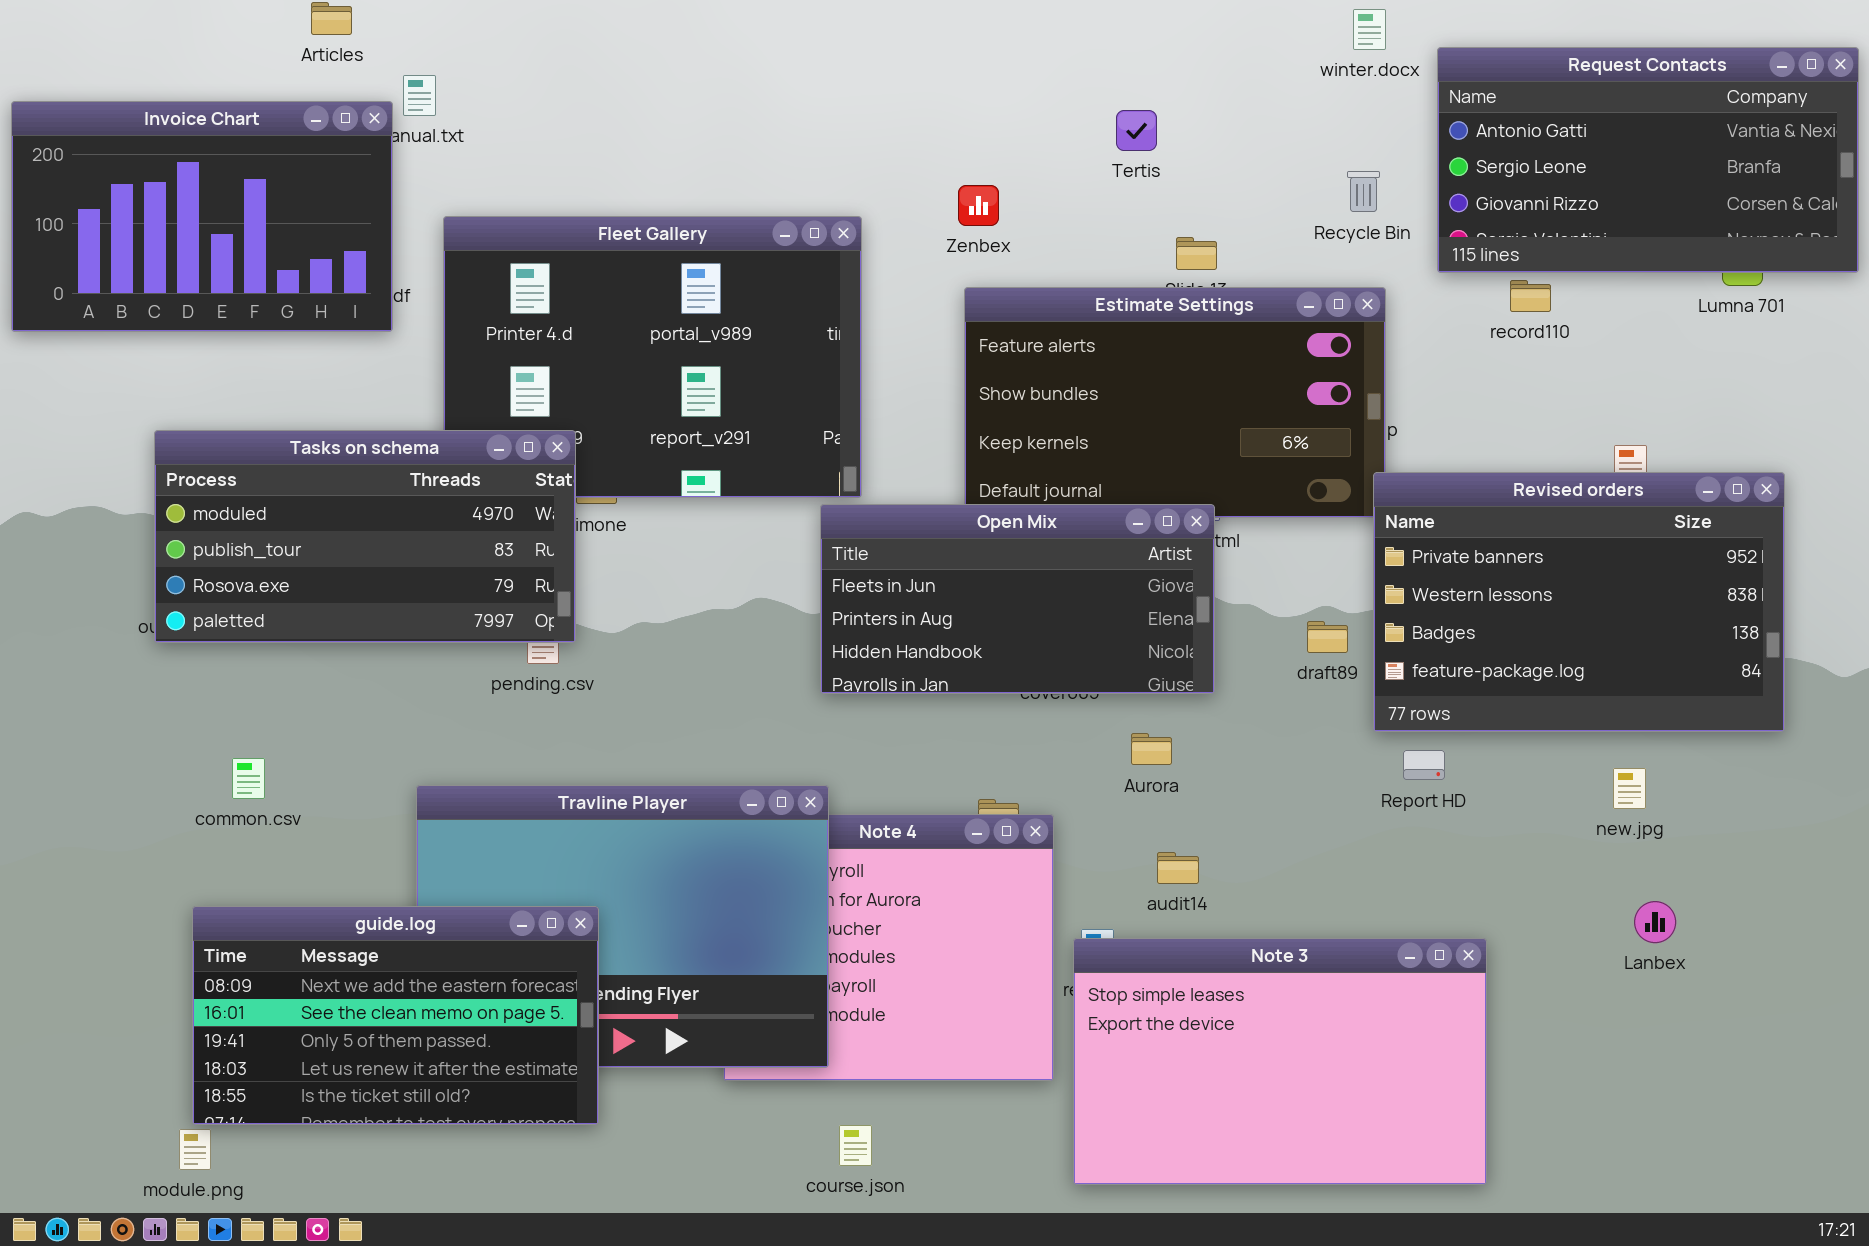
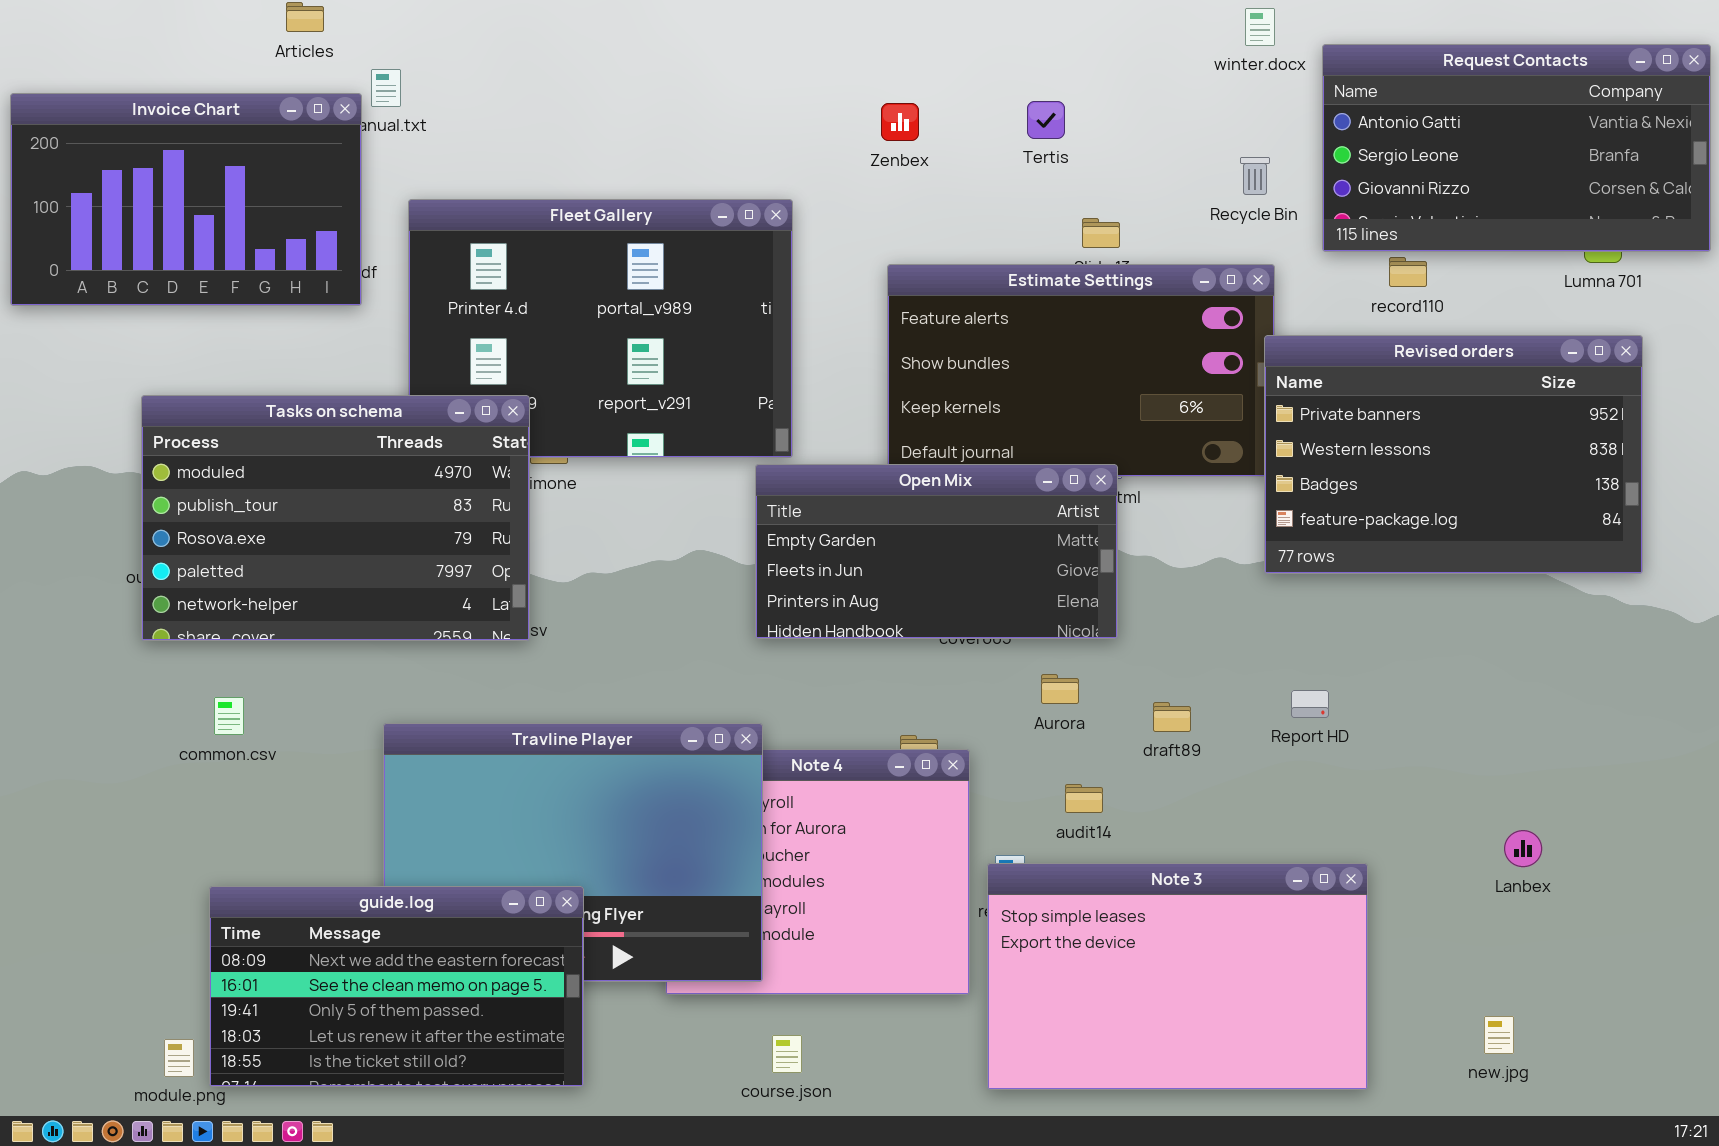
Zenbex: [958,185,999,226] -> [881,103,919,141], moved
Tasks on schema: [154,430,576,643] -> [141,395,530,641], resized
Revised orders: [1373,472,1785,732] -> [1264,335,1643,574], moved
Open Mix: [820,504,1215,694] -> [755,464,1118,639], scrolled up 1 row
draft89: [1307,621,1348,653] -> [1153,702,1191,732], moved
new.jpg: [1613,768,1646,809] -> [1484,1016,1514,1054], moved
guide.log: [192,906,599,1125] -> [209,886,584,1087], moved

